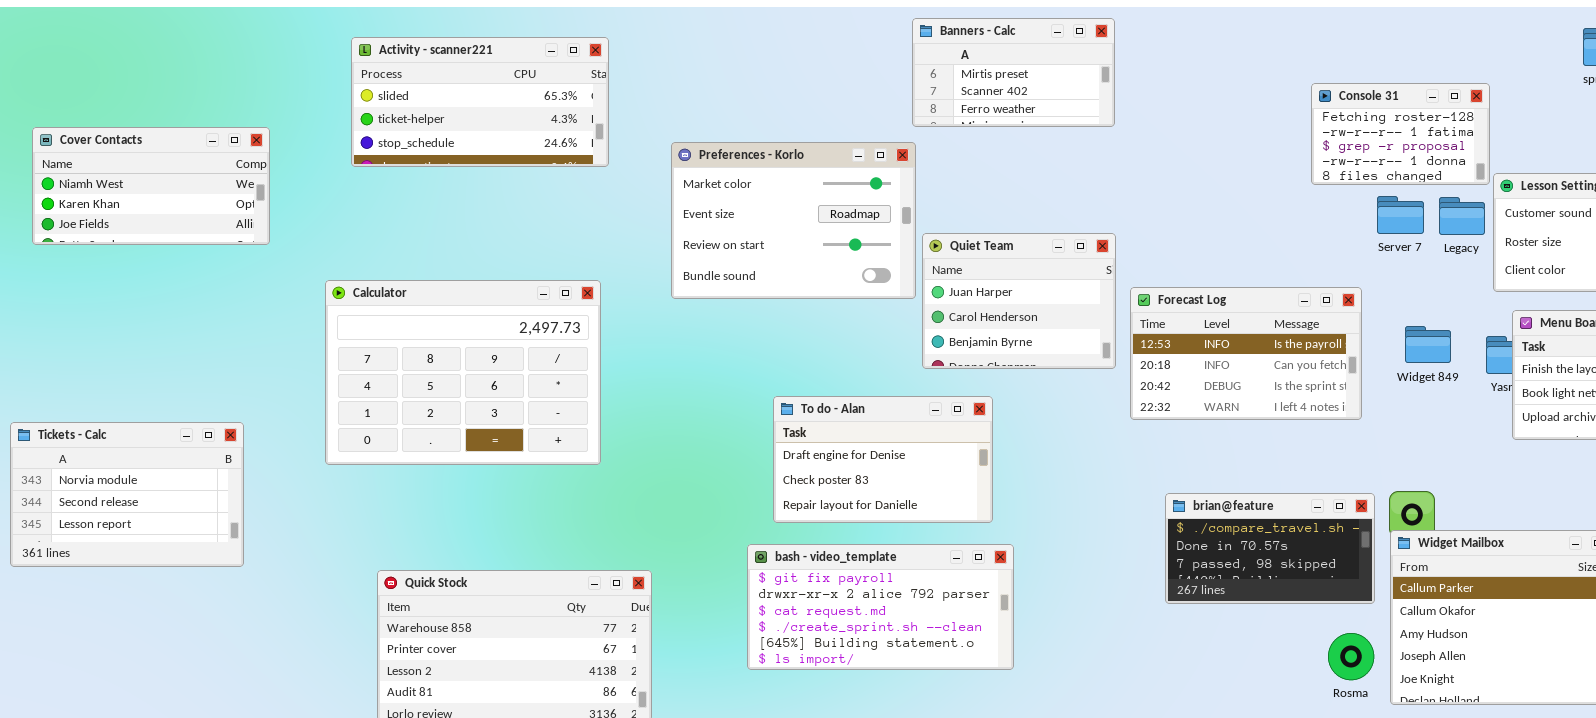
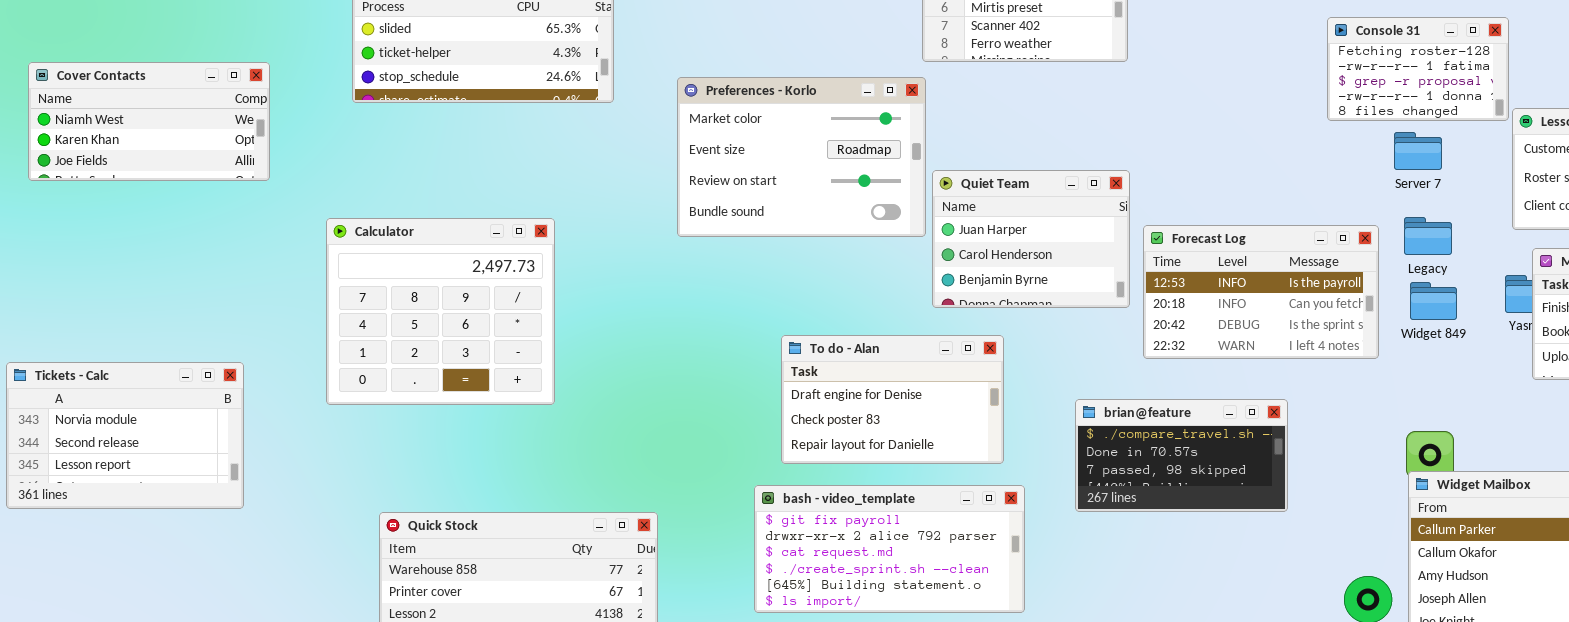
Legacy: [1439,197,1485,235] -> [1404,217,1452,255], moved
Calculator: [325,280,601,465] -> [326,218,555,405], resized
Widget 849: [1405,326,1451,363] -> [1410,282,1457,320], moved
brian@feature: [1165,493,1375,604] -> [1075,399,1288,512], moved

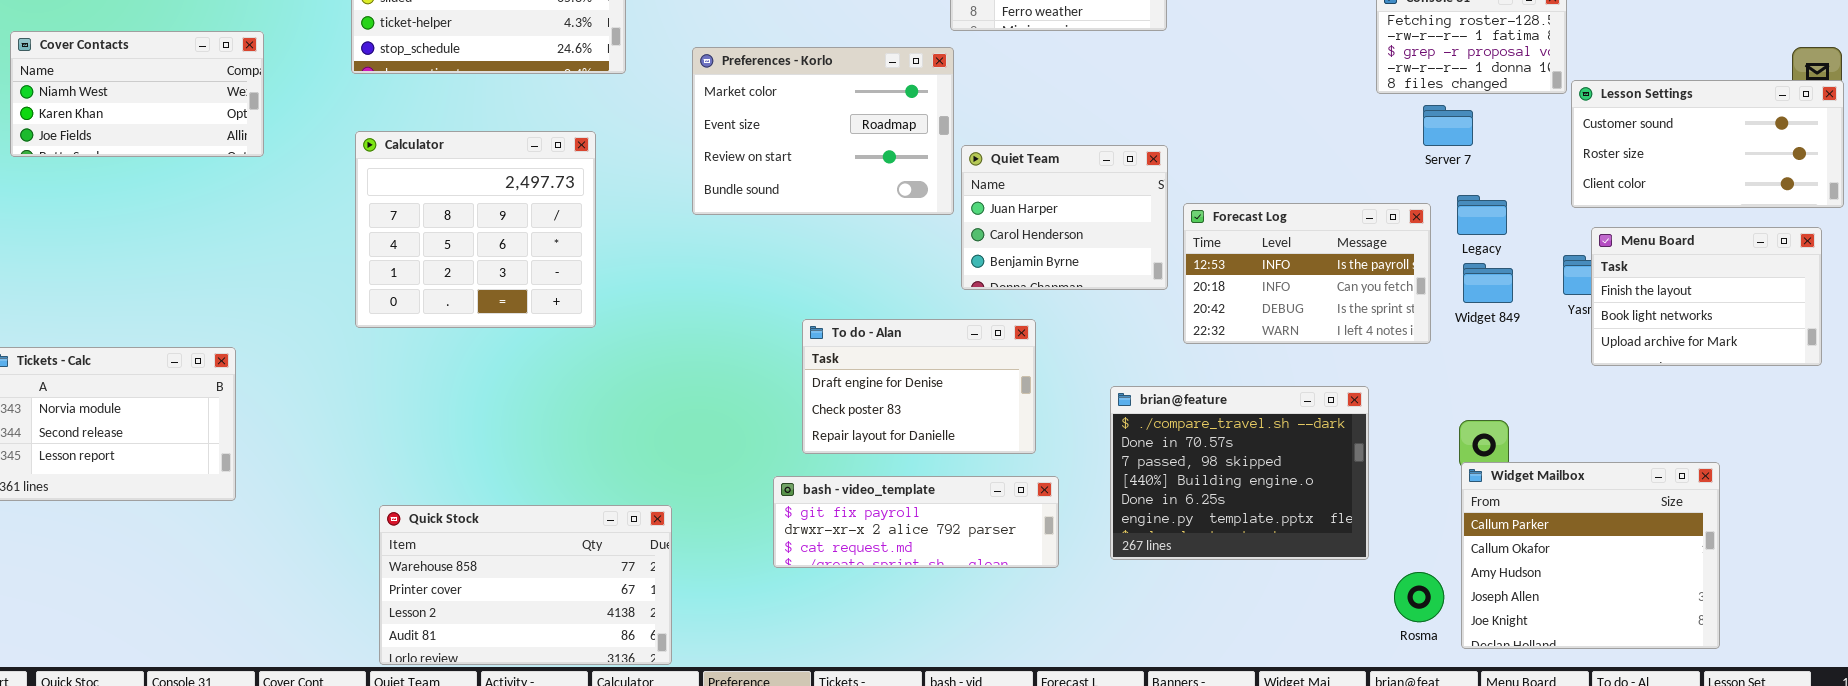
Server 7: [1394,132,1442,170] -> [1423,105,1473,146], moved
Calculator: [326,218,555,405] -> [355,131,596,328], moved
brian@feature: [1075,399,1288,512] -> [1110,386,1369,560], resized
bash - video_template: [754,485,1025,613] -> [773,476,1059,568], resized

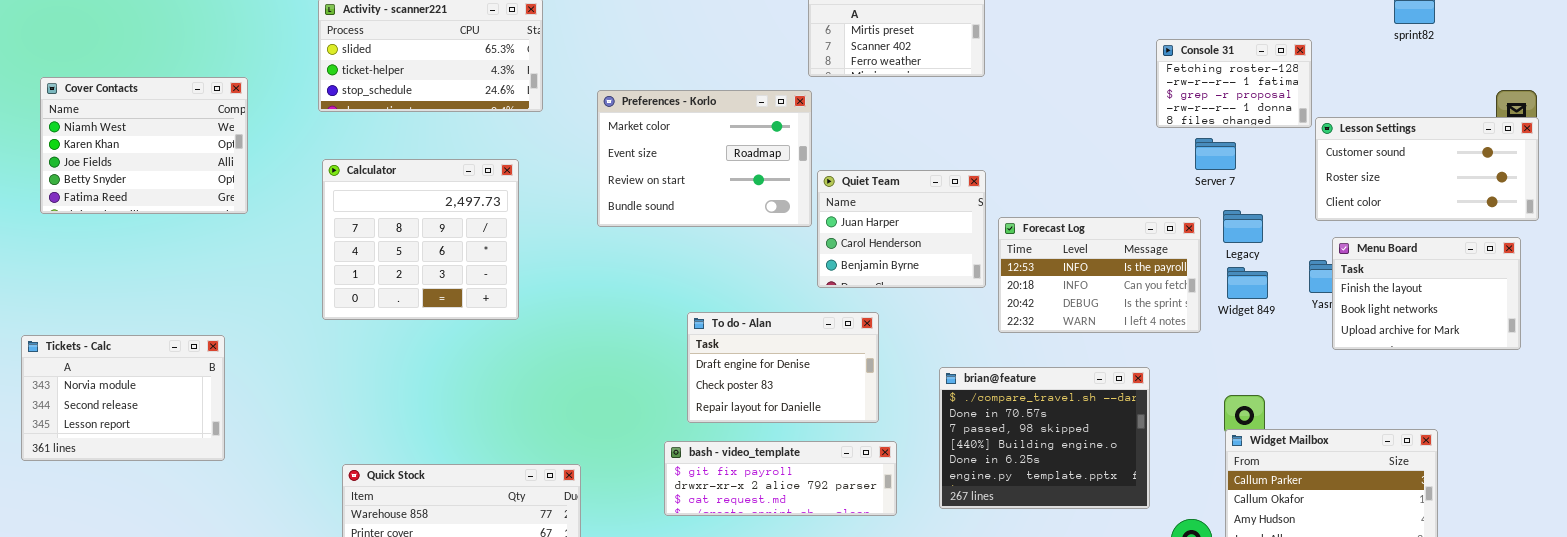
Cover Contacts: [10,31,264,157] -> [40,77,248,214], resized

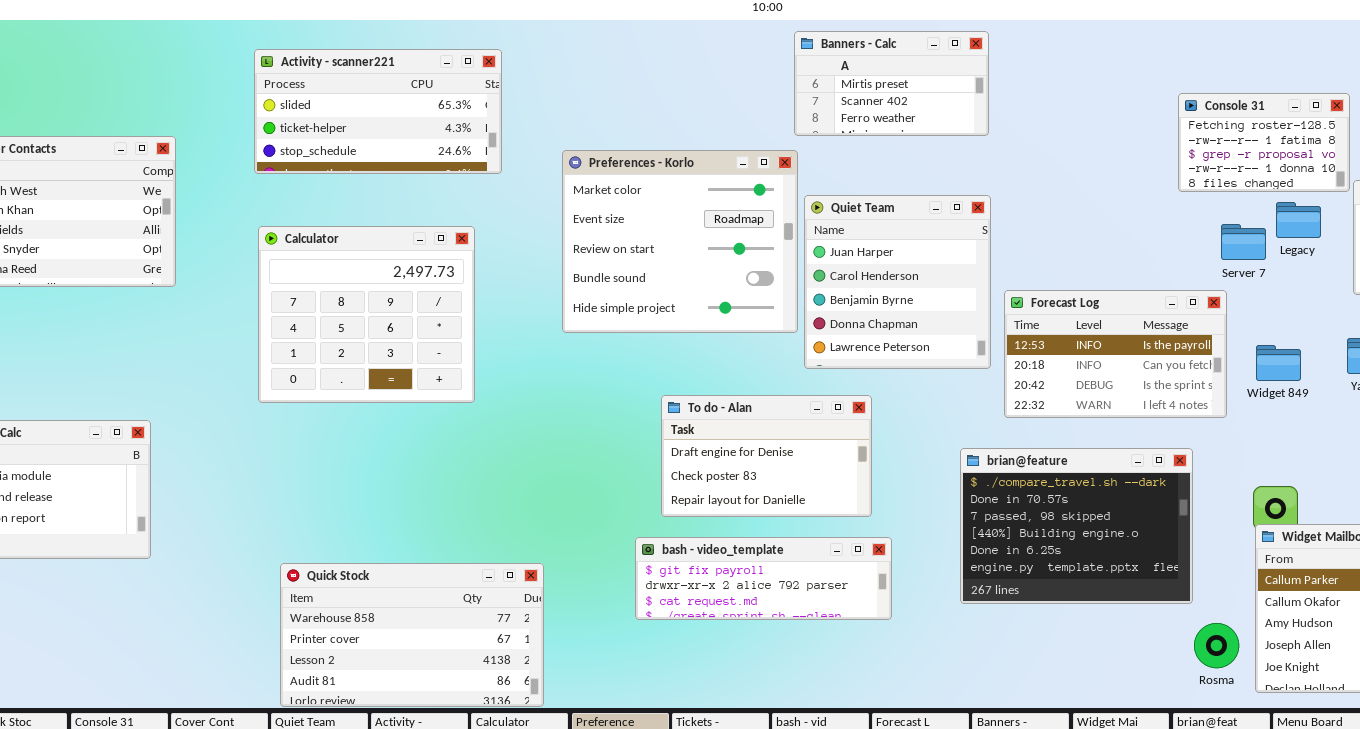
Preferences - Korlo: [597,90,812,227] -> [562,150,798,333], resized
Server 7: [1195,138,1236,170] -> [1221,224,1266,260], moved
Quiet Team: [817,170,986,288] -> [804,195,991,369], resized
Legacy: [1223,210,1263,243] -> [1276,202,1321,238], moved
brian@feature: [939,367,1150,509] -> [960,448,1193,604], moved

